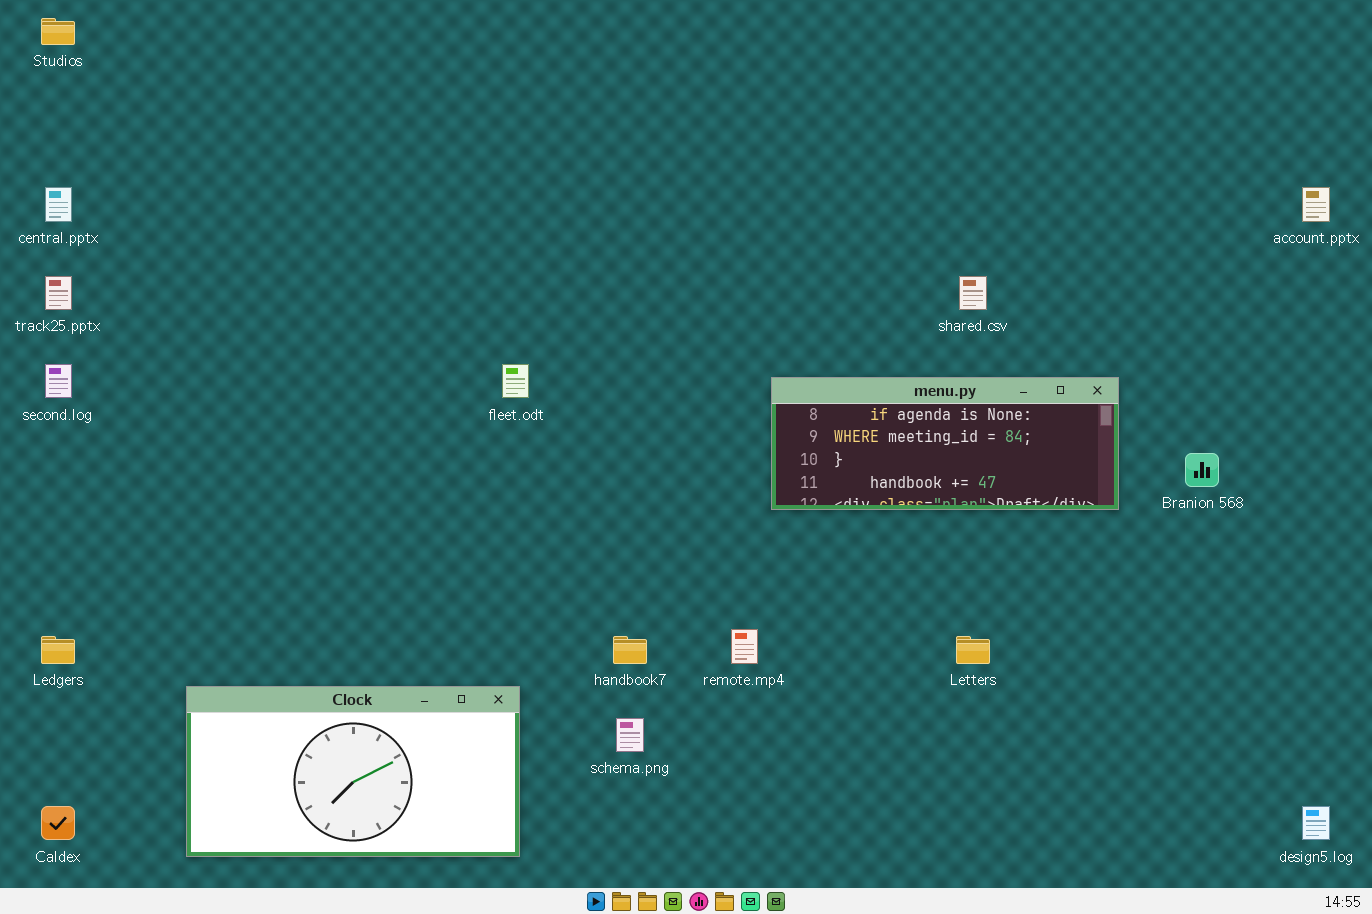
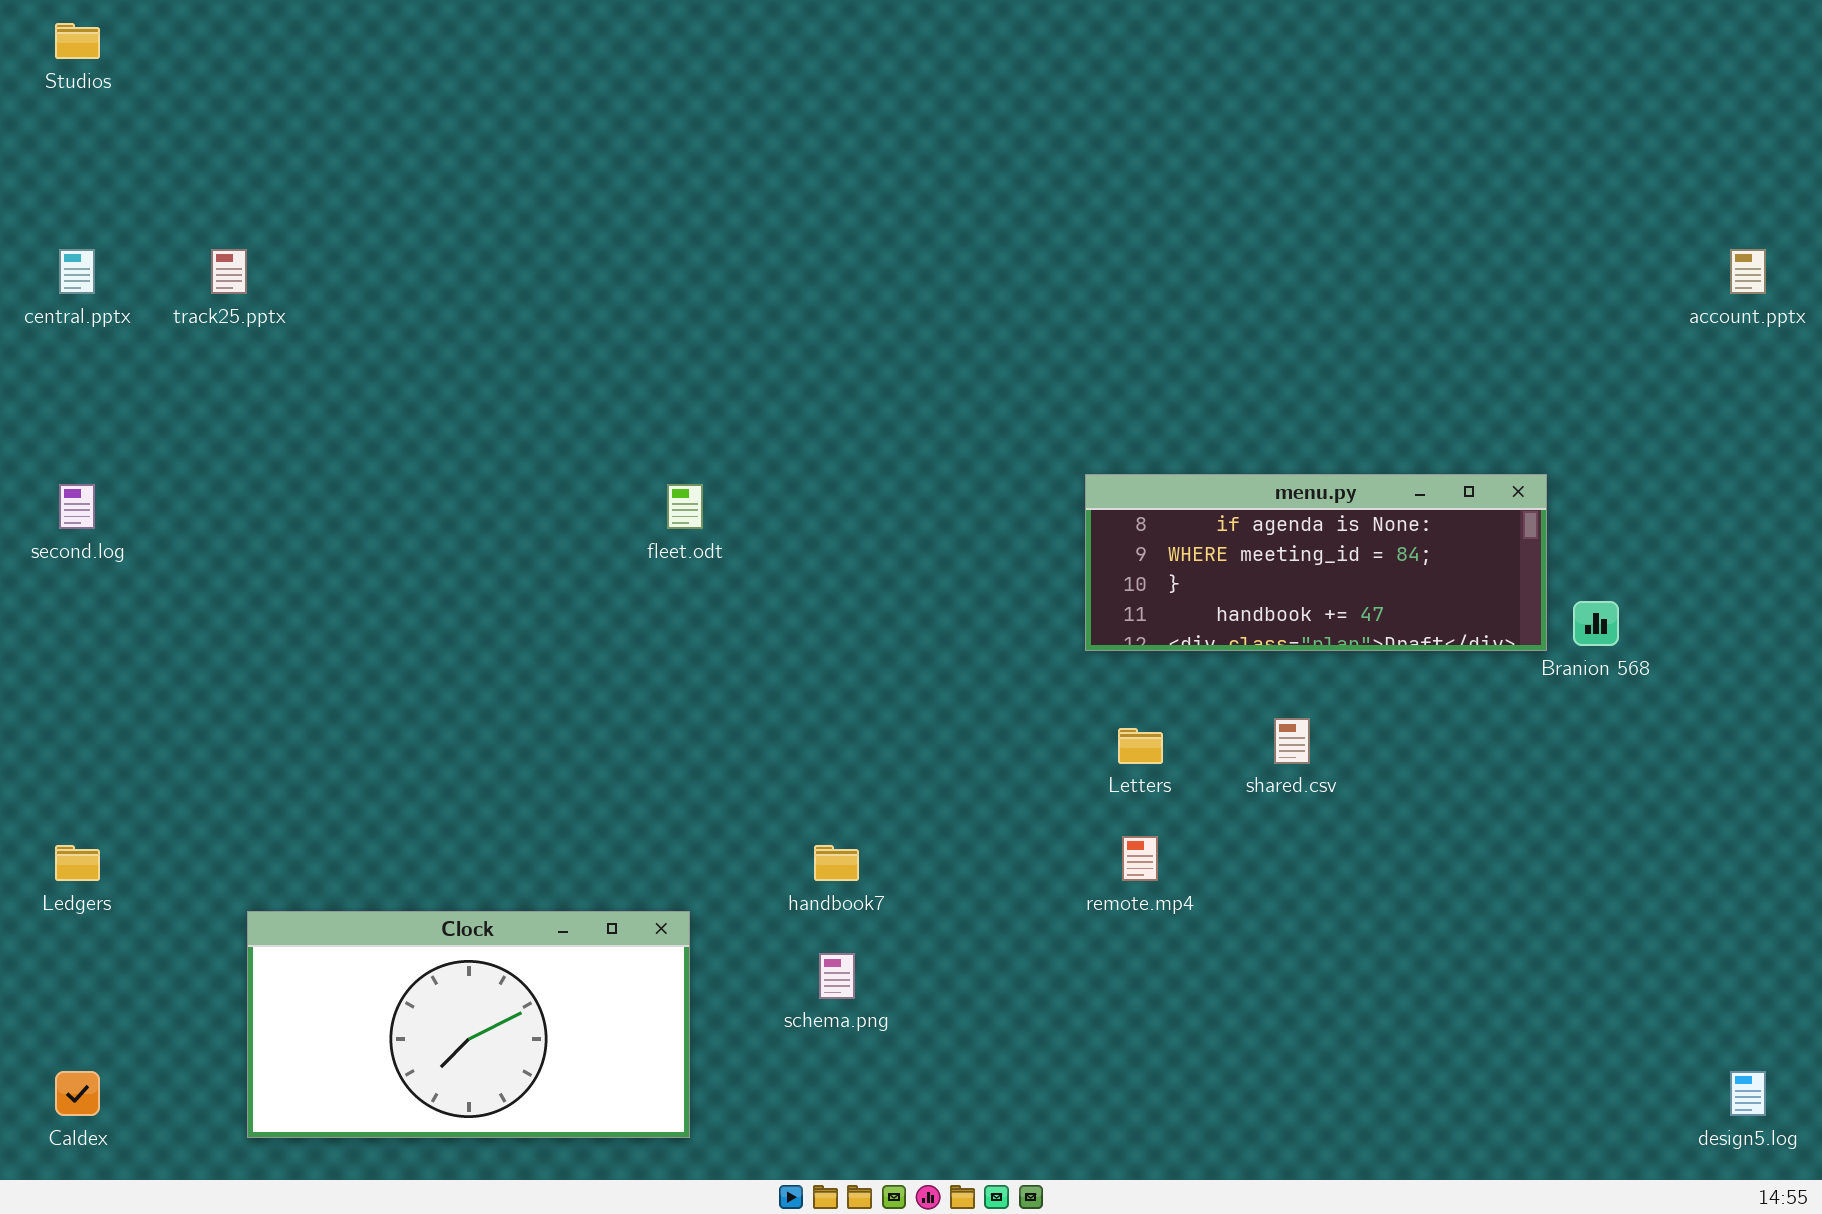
track25.pptx: [45,276,72,310] -> [211,249,247,294], moved
shared.csv: [959,276,987,310] -> [1274,718,1310,764], moved
menu.py: [771,377,1119,510] -> [1085,474,1547,651], moved
remote.mp4: [731,629,758,664] -> [1122,836,1158,881], moved
Letters: [956,636,990,664] -> [1118,728,1163,764], moved

